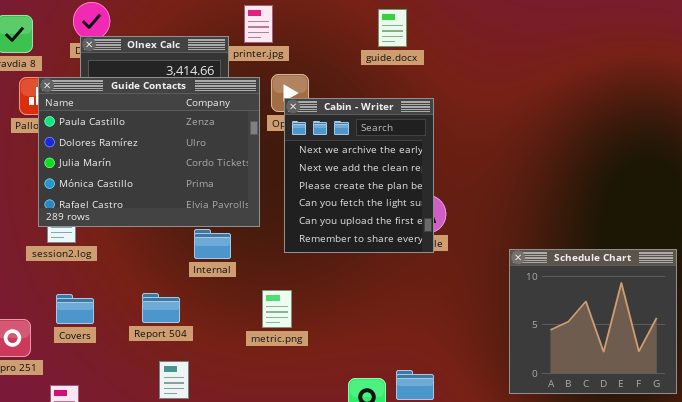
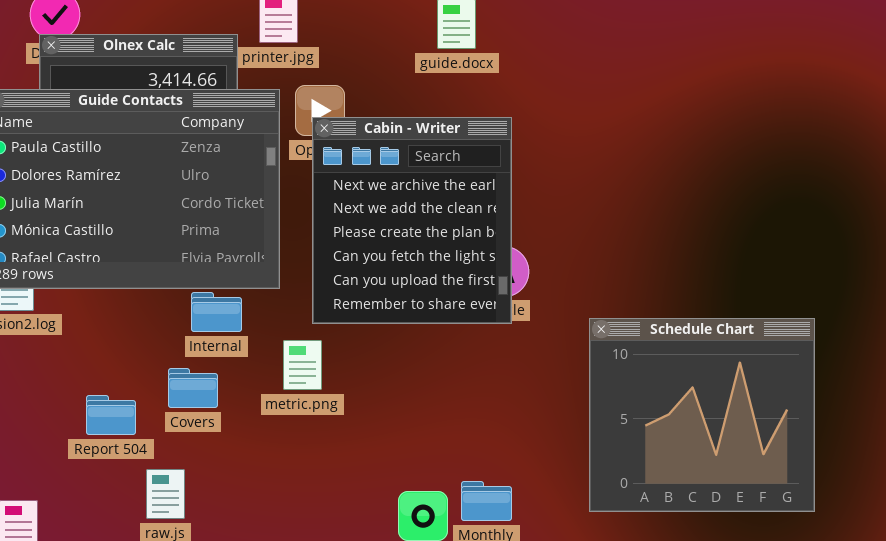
Schedule Chart: [509,249,677,394] -> [589,318,815,512], moved
metric.png: [262,290,292,328] -> [283,340,322,390], moved
Report 504: [142,293,180,323] -> [86,395,136,435], moved
Covers: [56,294,94,324] -> [168,368,218,408], moved

